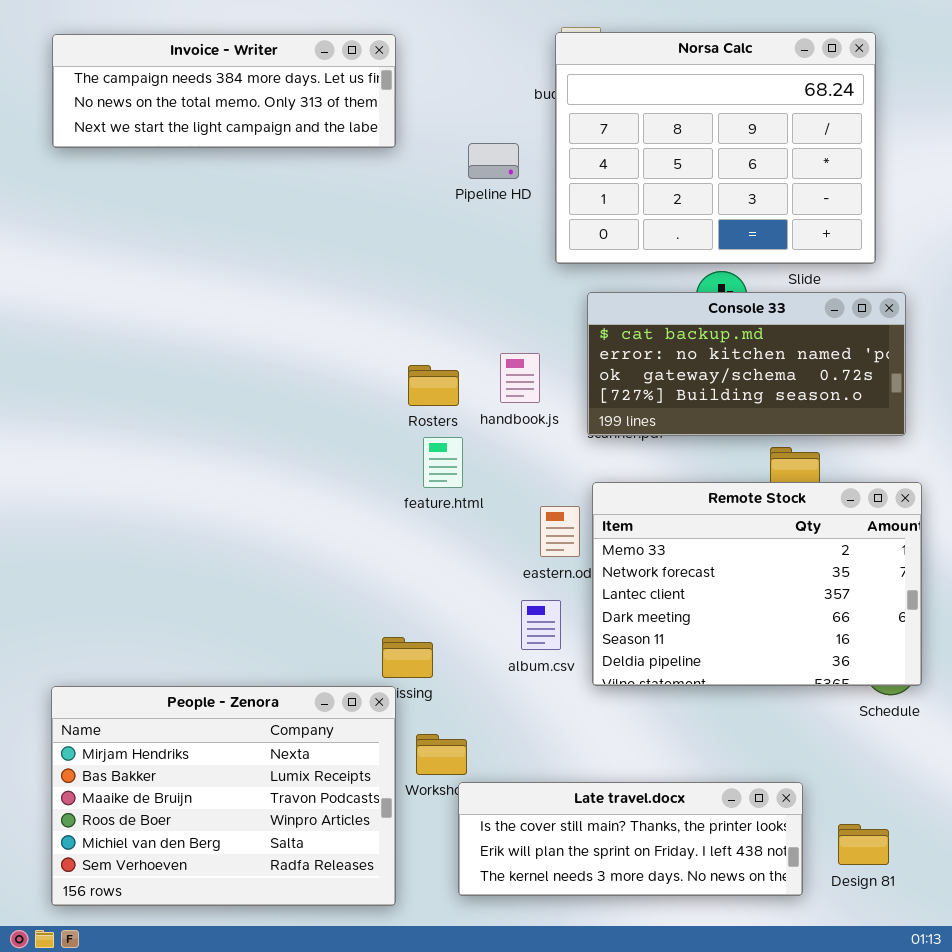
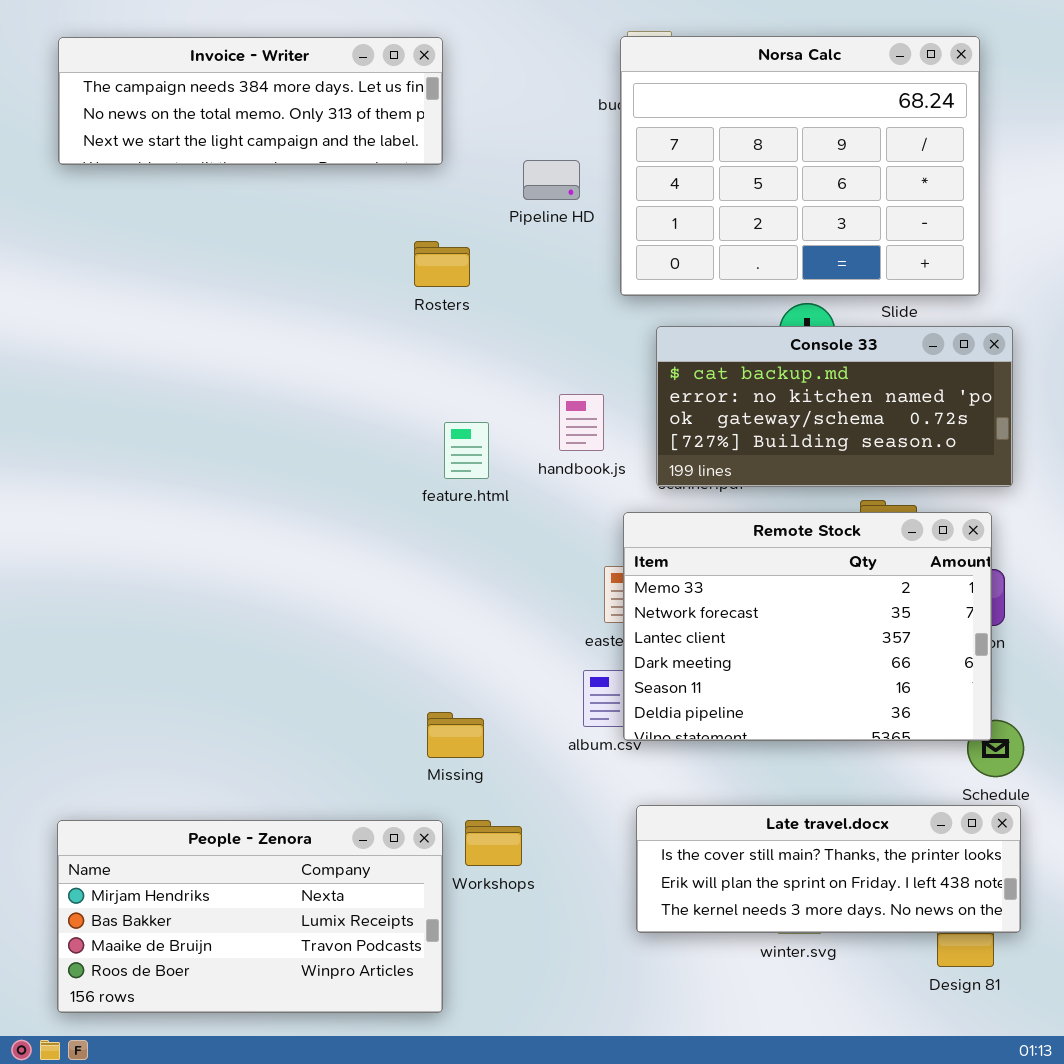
Rosters: [408,365,459,406] -> [414,241,470,287], moved
feature.html: [423,437,463,488] -> [444,422,489,479], moved
Remote Stock: [592,482,922,686] -> [623,512,992,741], moved
People - Zenora: [51,686,396,906] -> [57,820,443,1013], resized
Late travel.docx: [458,782,803,896] -> [636,805,1021,933], moved

